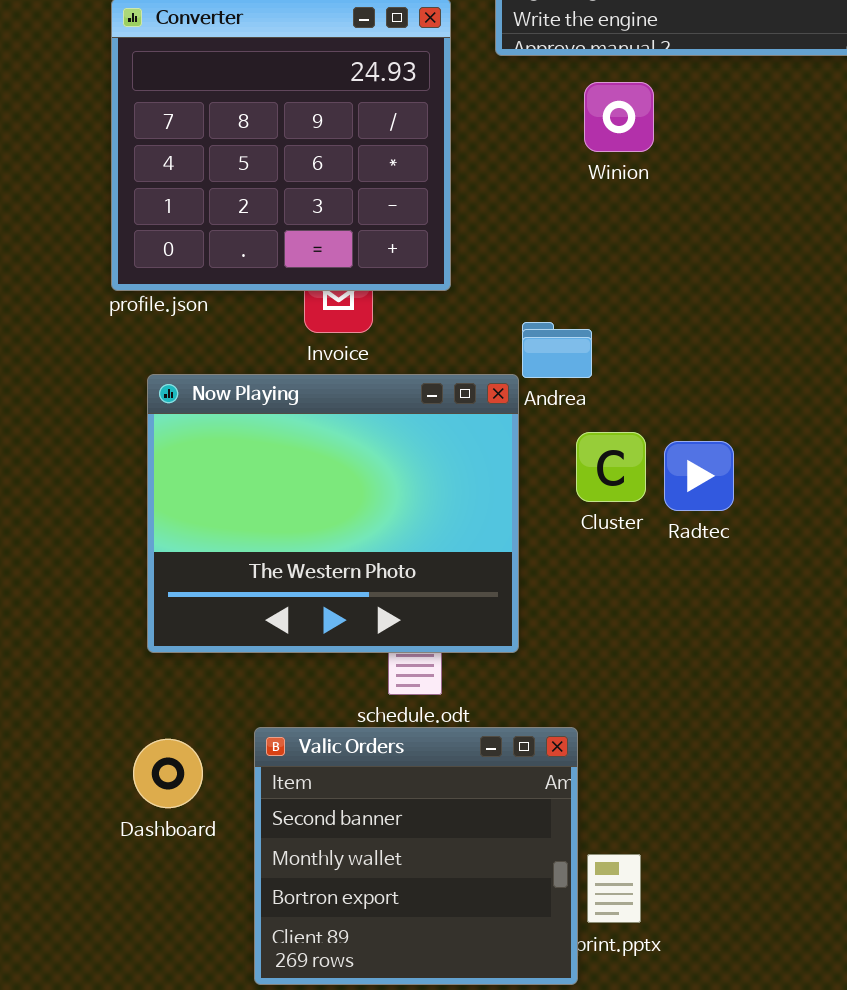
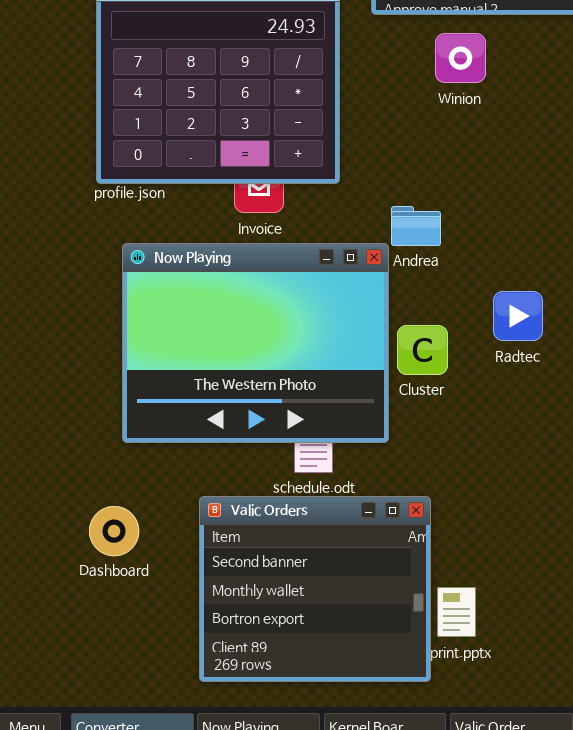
Cluster: [576,432,646,502] -> [397,325,448,375], moved
Dashboard: [133,739,203,808] -> [89,506,139,556], moved

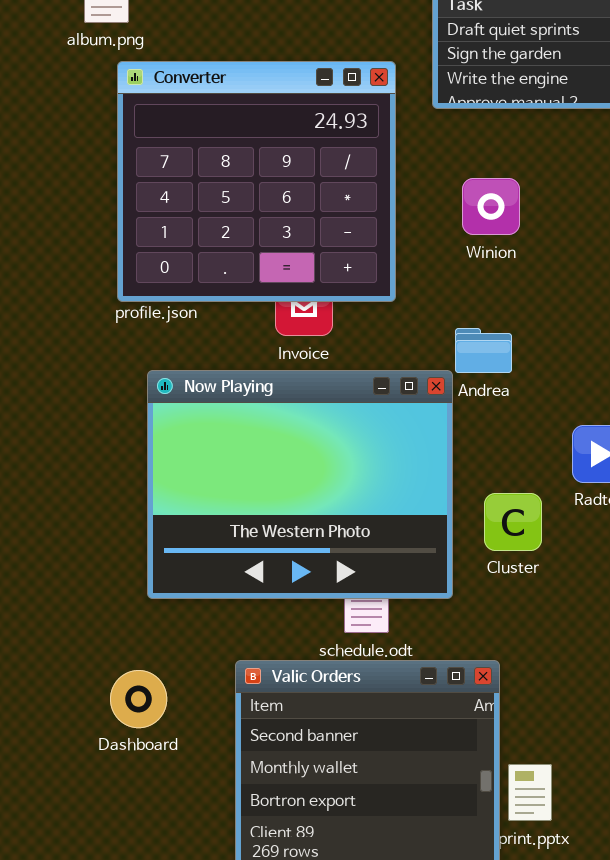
Winion: [435,33,486,83] -> [462,178,520,235], moved
Cluster: [397,325,448,375] -> [484,493,542,551], moved

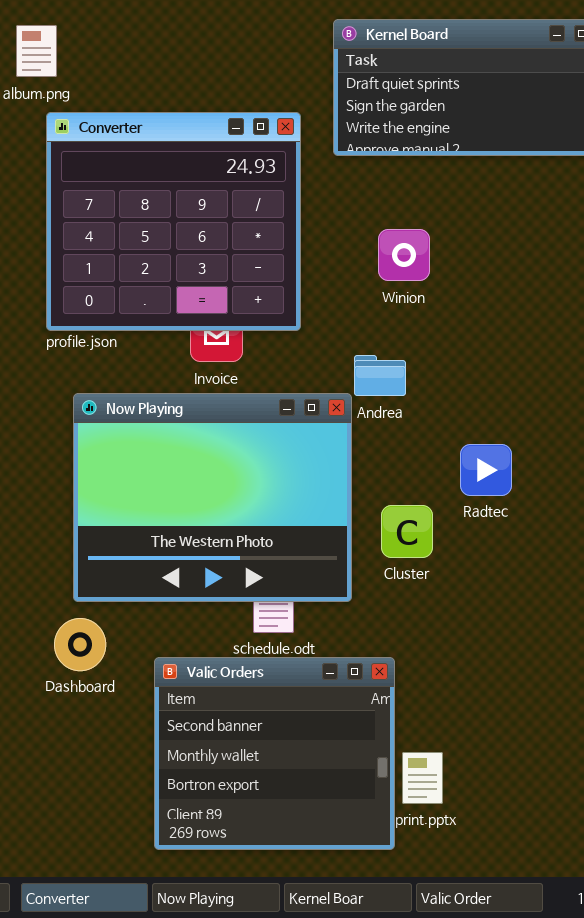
Winion: [462,178,520,235] -> [378,229,430,281], moved
Dashboard: [110,670,167,728] -> [54,618,106,671], moved

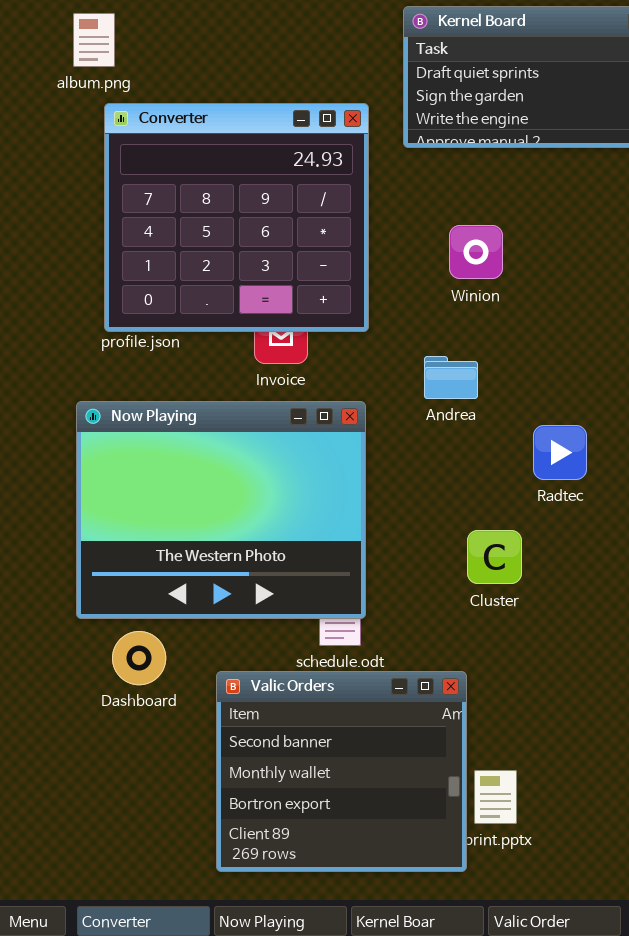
Now Playing: [73,393,352,602] -> [76,401,366,619], moved
Radtec: [460,444,512,496] -> [533,425,587,480], moved
Cluster: [381,505,433,558] -> [467,530,522,584], moved

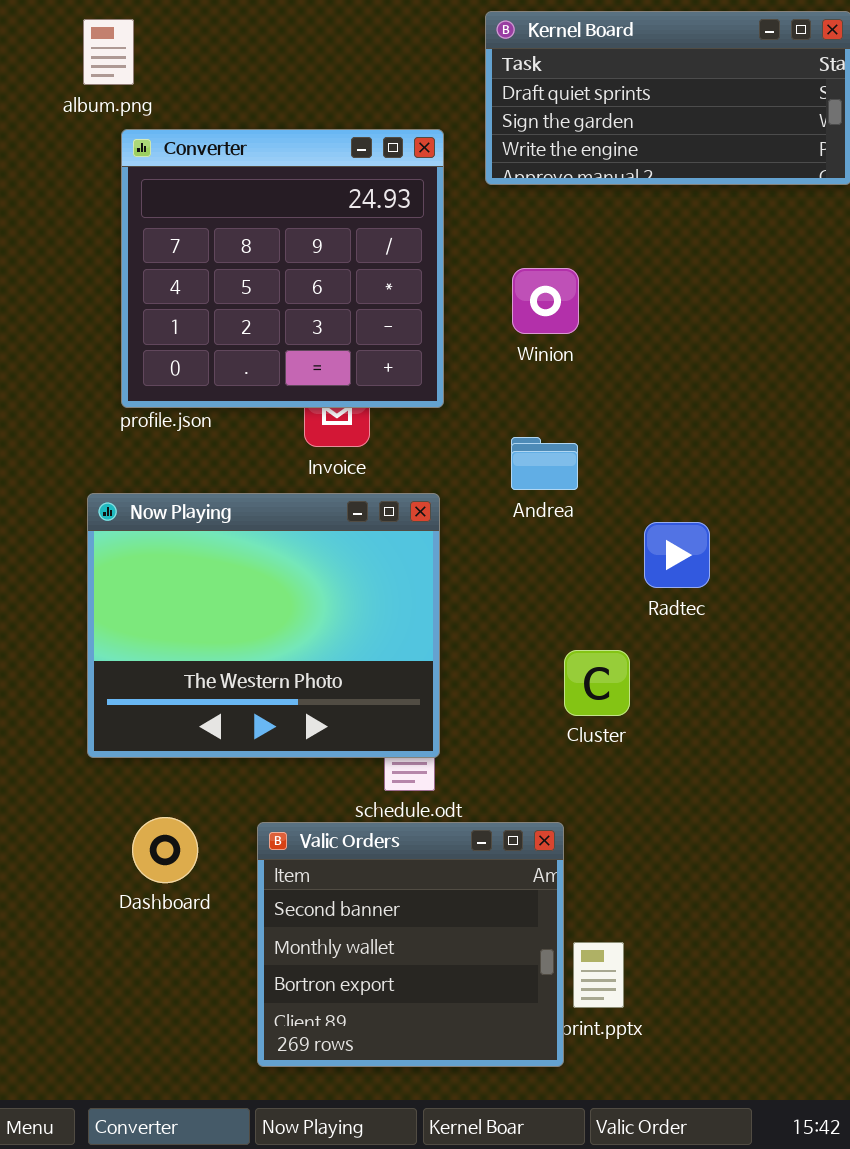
Winion: [449,225,503,279] -> [512,268,579,334], moved
Dashboard: [112,631,166,685] -> [132,817,198,883], moved

